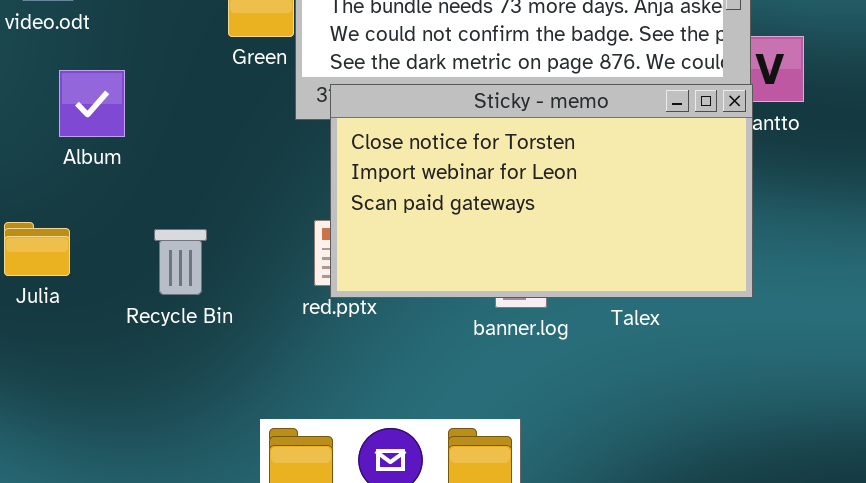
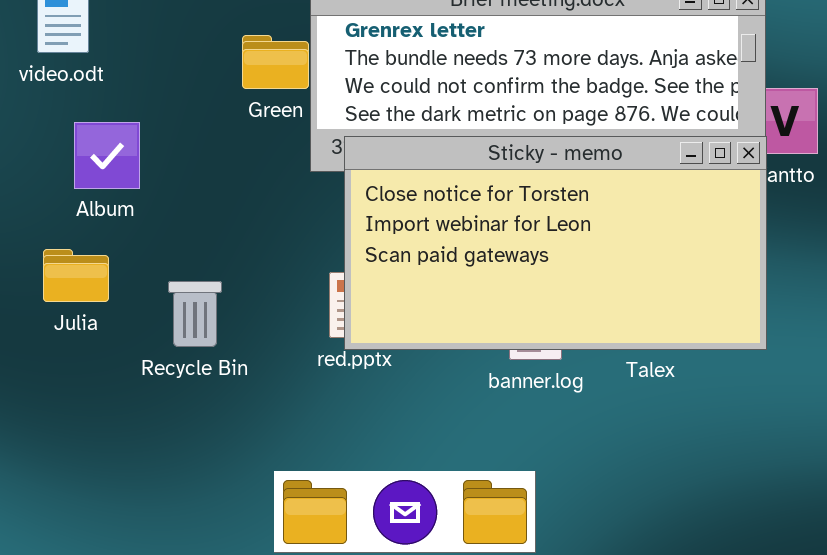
Julia: [4,222,70,276] -> [43,249,109,302], moved

